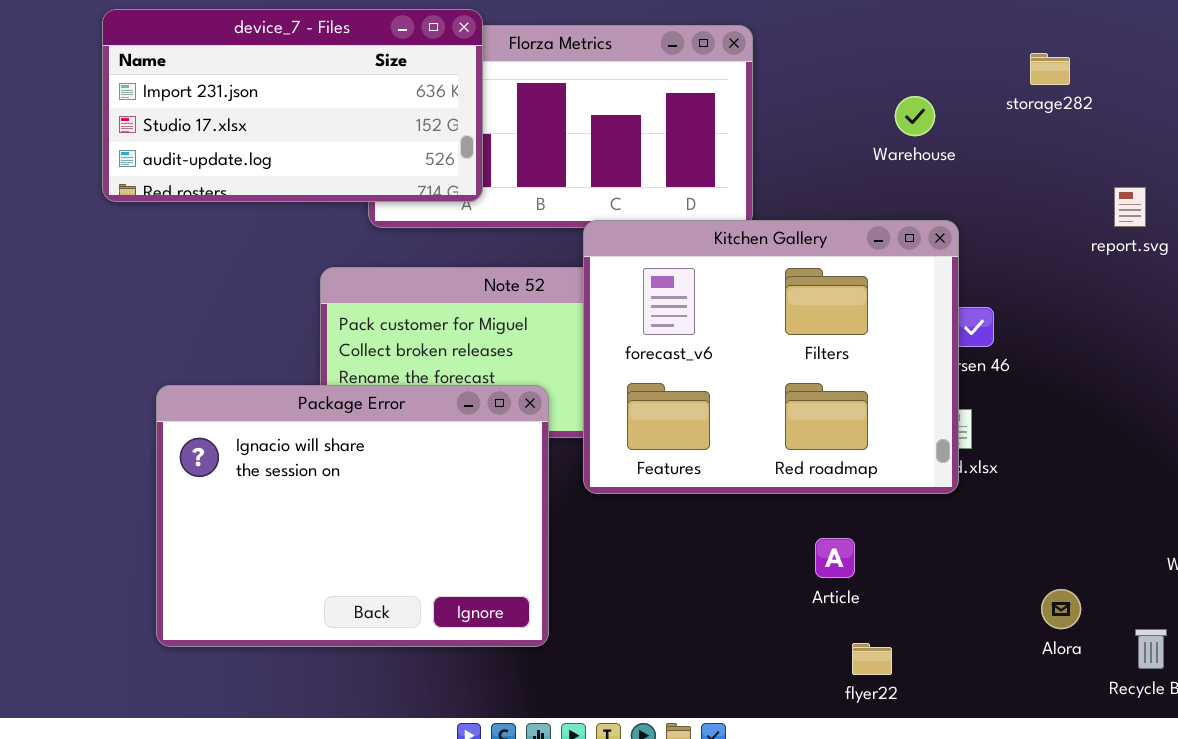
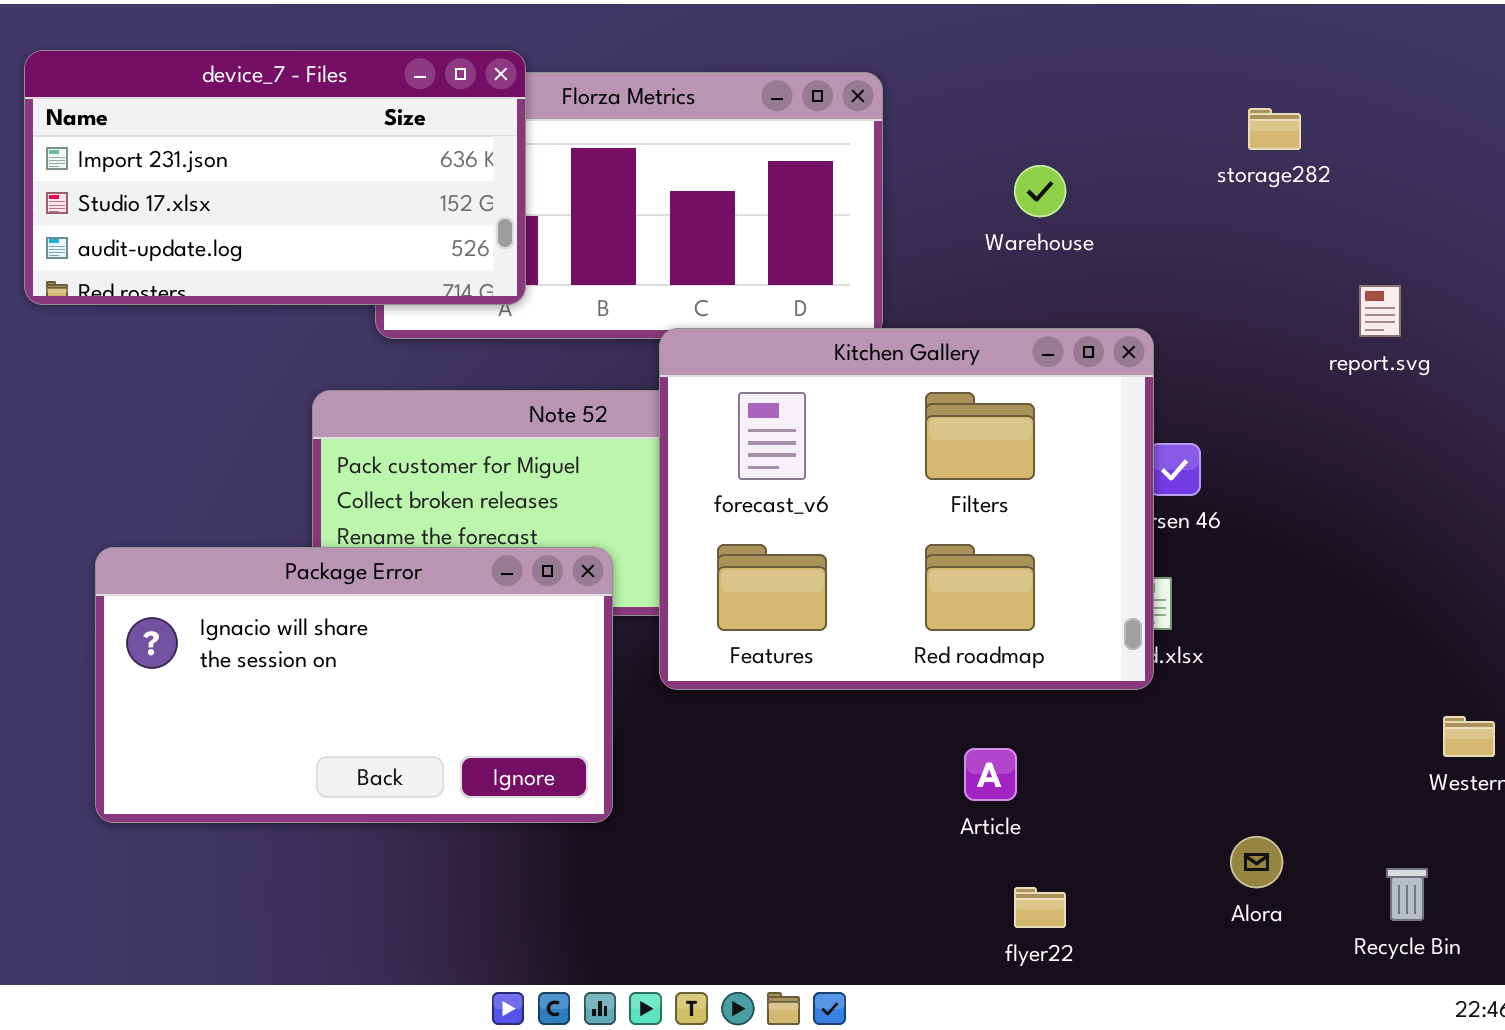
Warehouse: [895,96,935,136] -> [1014,165,1066,217], moved
Package Error: [156,385,549,647] -> [95,547,613,823], resized
Alora: [1041,589,1081,629] -> [1230,836,1283,888], moved

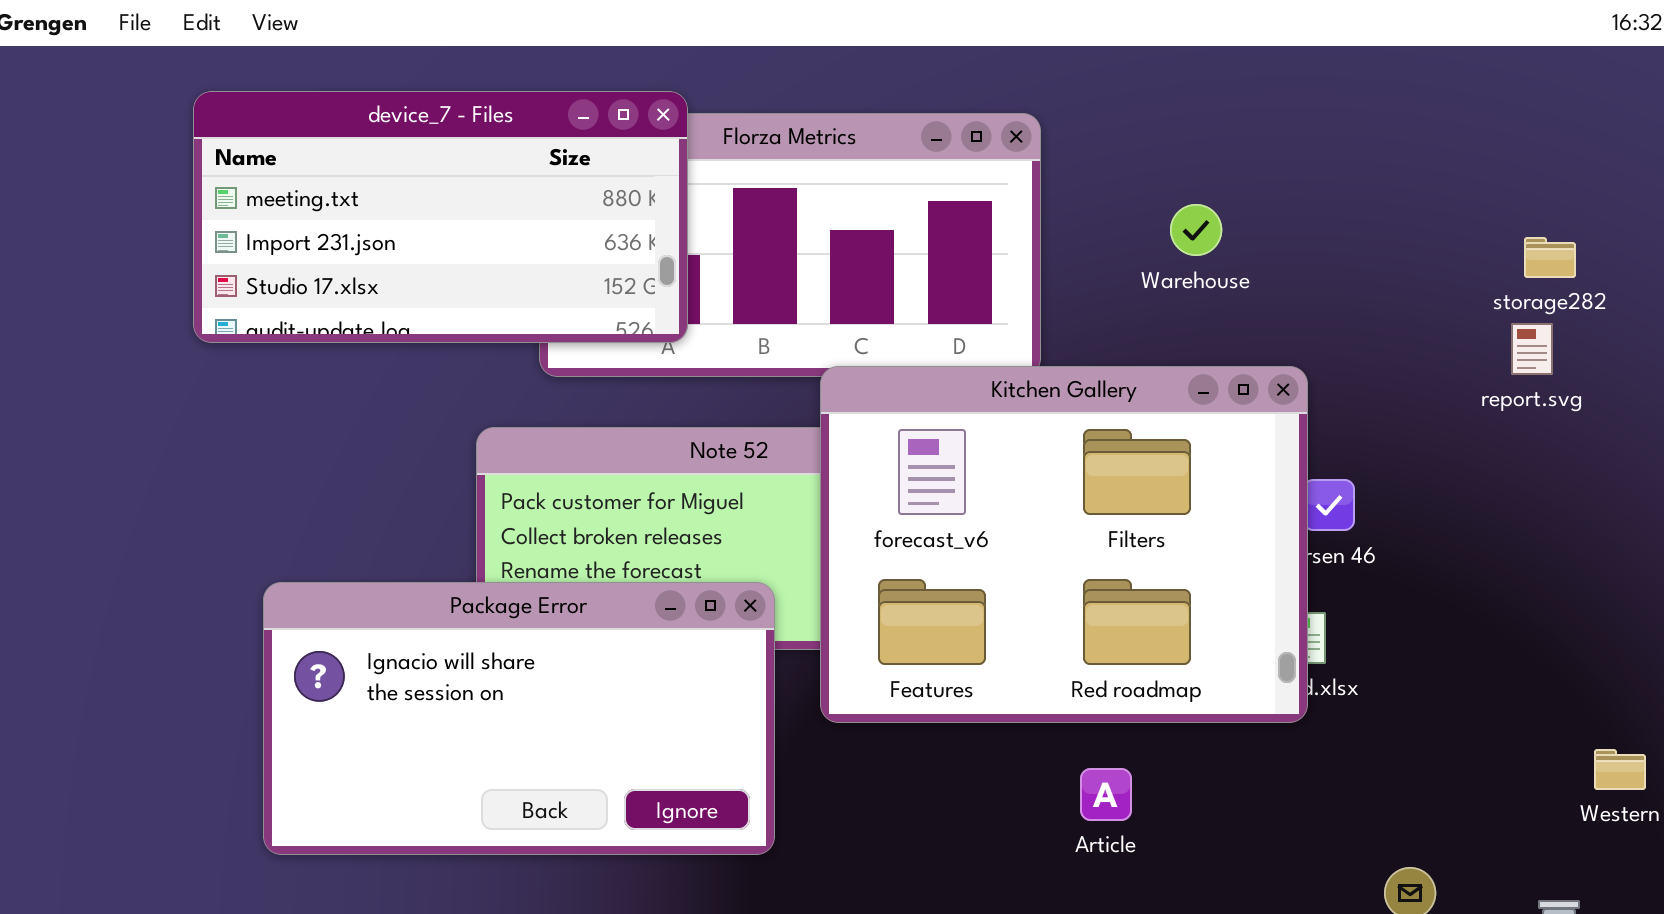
device_7 - Files: [24,50,526,305] -> [193,91,688,343], scrolled up 1 row
storage282: [1248,108,1301,150] -> [1524,237,1576,278], moved
Article: [964,748,1017,801] -> [1080,768,1132,821], moved

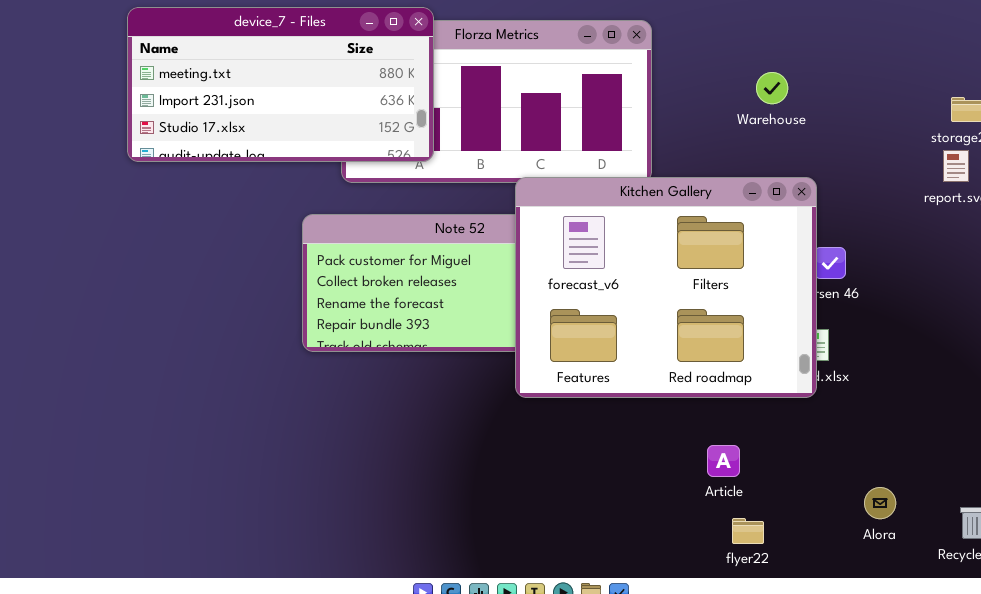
Warehouse: [1170,204,1222,256] -> [756,72,788,104], moved
Package Error: [263,582,775,855] -> none, closed
Article: [1080,768,1132,821] -> [707,445,740,477], moved

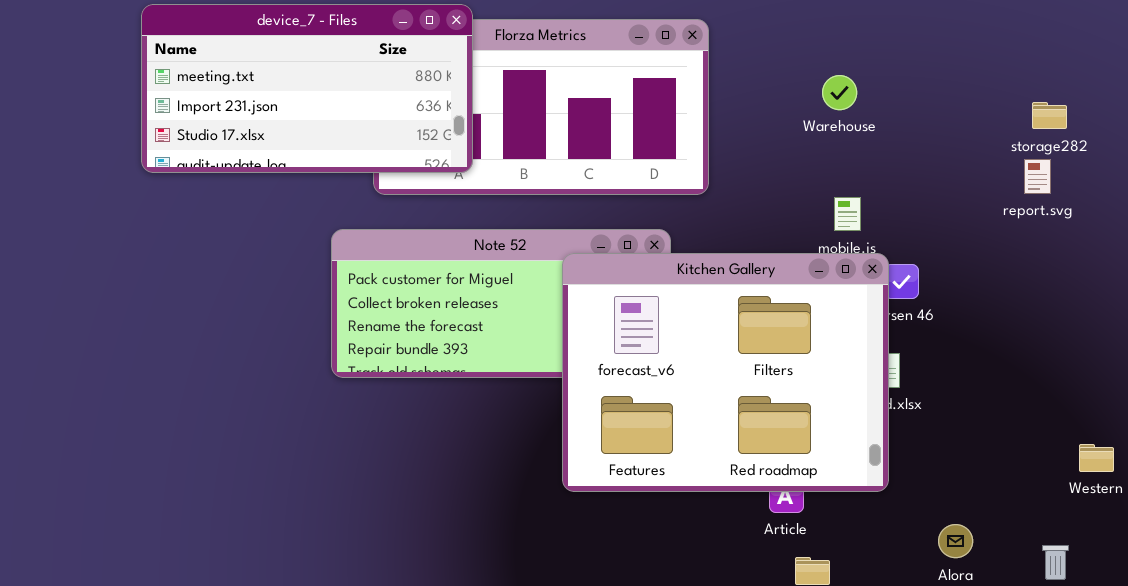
Kitchen Gallery: [515,177,817,398] -> [562,253,889,492], moved

